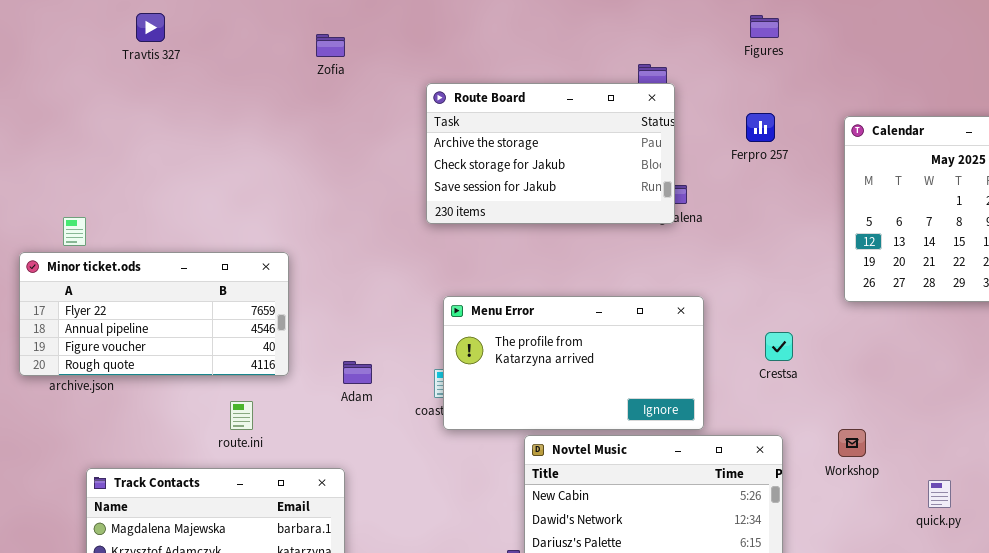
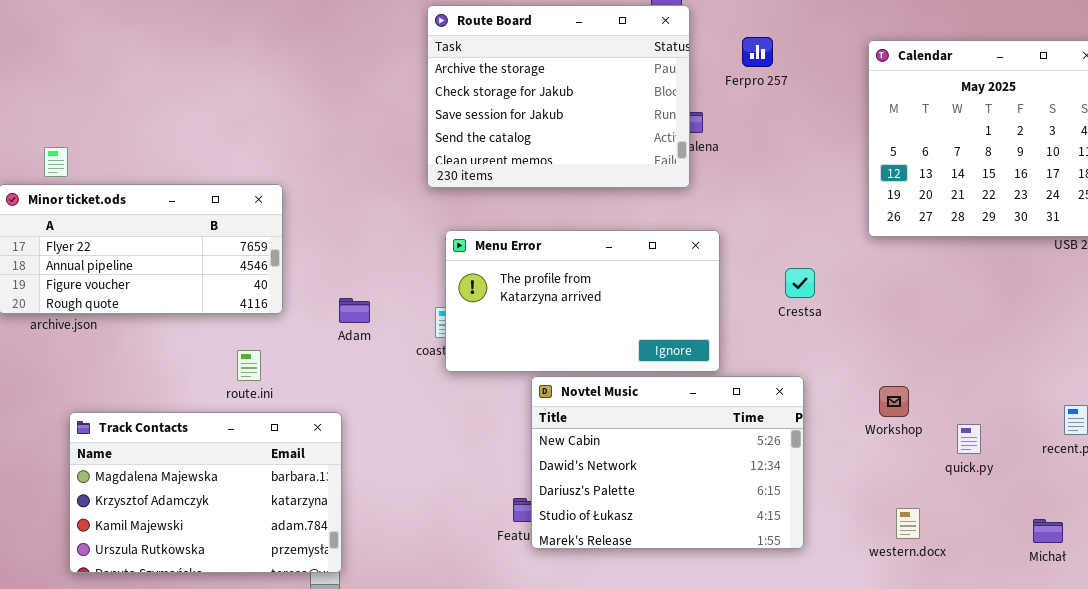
Route Board: [426,83,675,224] -> [427,5,690,188], resized
Ferpro 257: [746,113,775,142] -> [742,37,773,67], moved
route.ini: [230,401,253,430] -> [237,350,261,381], moved
Workshop: [838,429,866,457] -> [879,386,909,417], moved

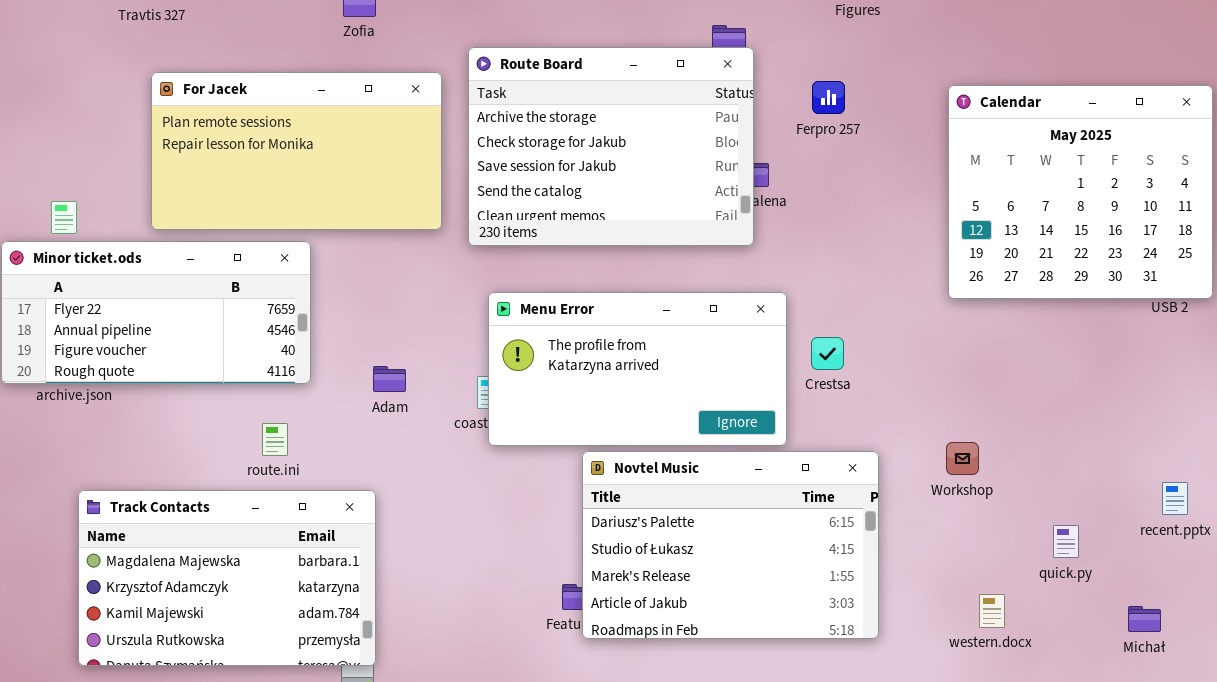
For Jacek: none -> [151,72,442,230], opened
Crestsa: [785,268,815,298] -> [811,337,844,370], moved
Novtel Music: [531,376,804,549] -> [582,451,879,639], scrolled down 2 rows
Workshop: [879,386,909,417] -> [946,442,979,475], moved
quick.py: [957,424,981,454] -> [1053,525,1079,558], moved

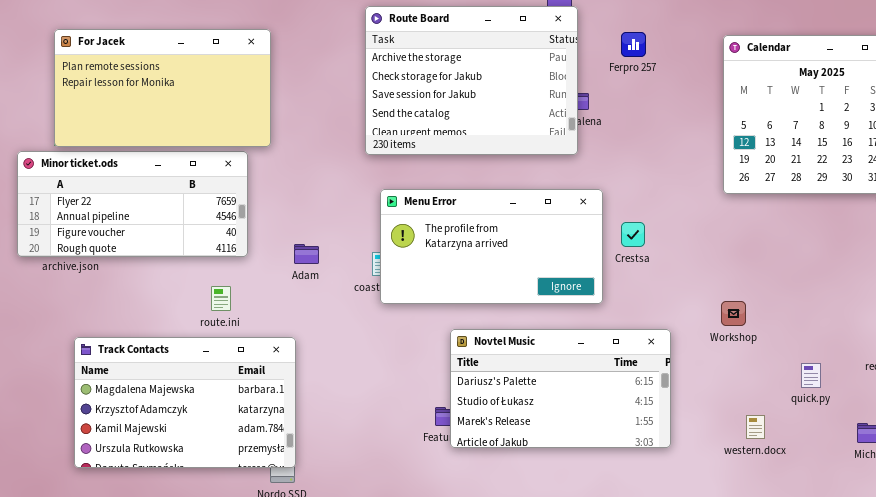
For Jacek: [151,72,442,230] -> [54,29,271,147], moved
Novtel Music: [582,451,879,639] -> [450,329,671,448], resized

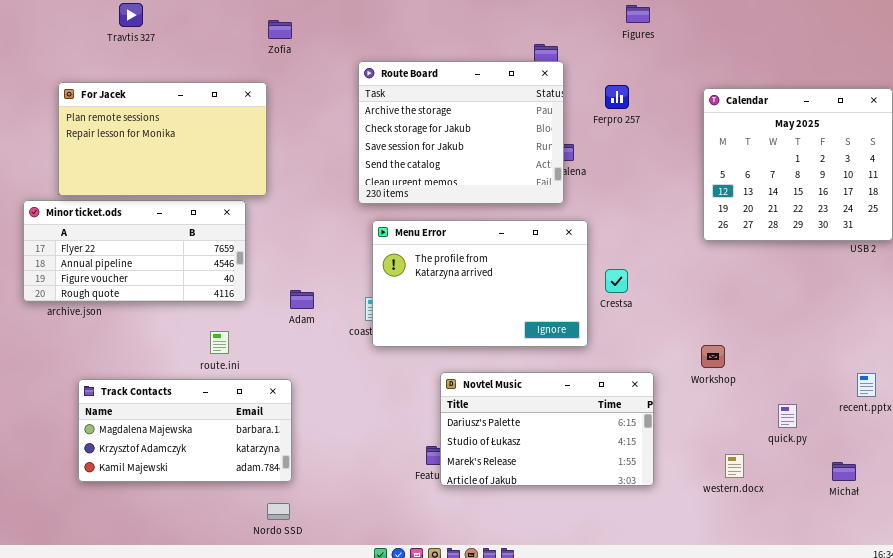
Menu Error: [380,189,603,304] -> [372,220,588,347], resized
Track Contacts: [74,337,296,468] -> [78,379,292,482], resized

